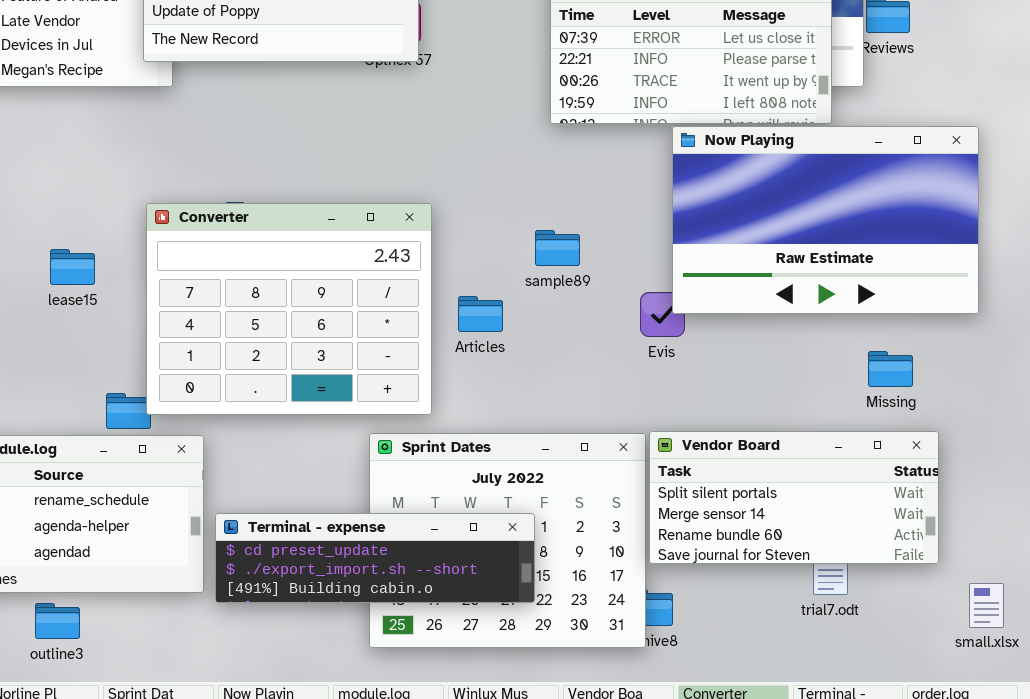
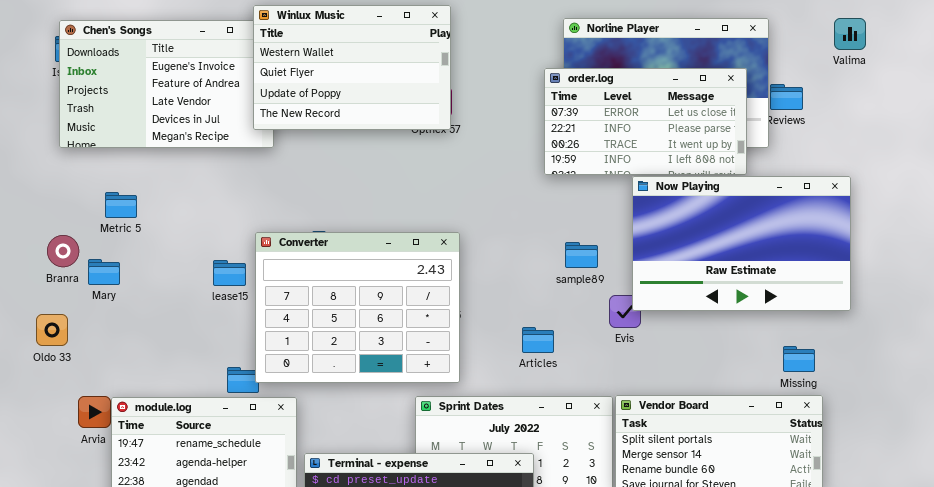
sample89: [535,230,580,266] -> [565,242,598,268], moved
lease15: [50,249,95,285] -> [213,260,246,286], moved
Articles: [458,296,503,332] -> [522,327,554,353], moved
Missing: [868,351,913,387] -> [783,346,815,372], moved

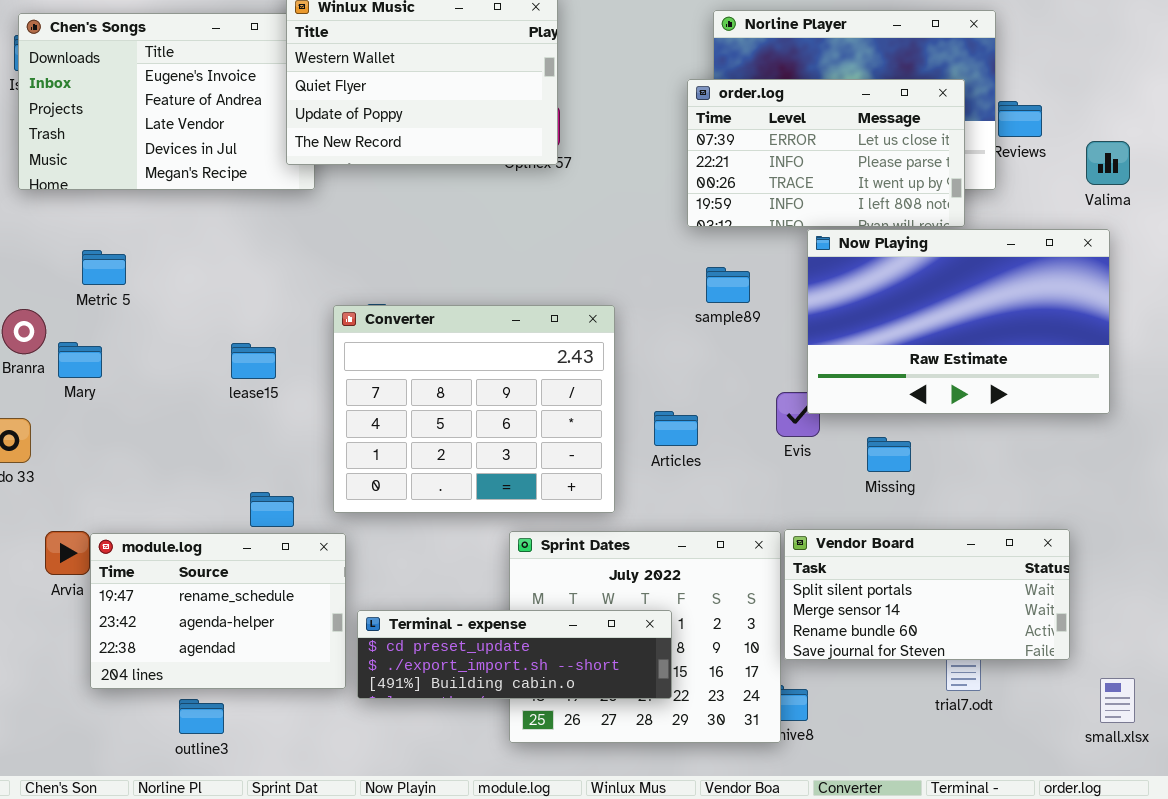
Valima: [834,18,866,50] -> [1086,141,1130,185], moved
Converter: [255,232,460,383] -> [333,305,615,513], moved
sample89: [565,242,598,268] -> [706,267,750,303], moved
Articles: [522,327,554,353] -> [654,411,698,446], moved
Missing: [783,346,815,372] -> [867,437,911,472], moved

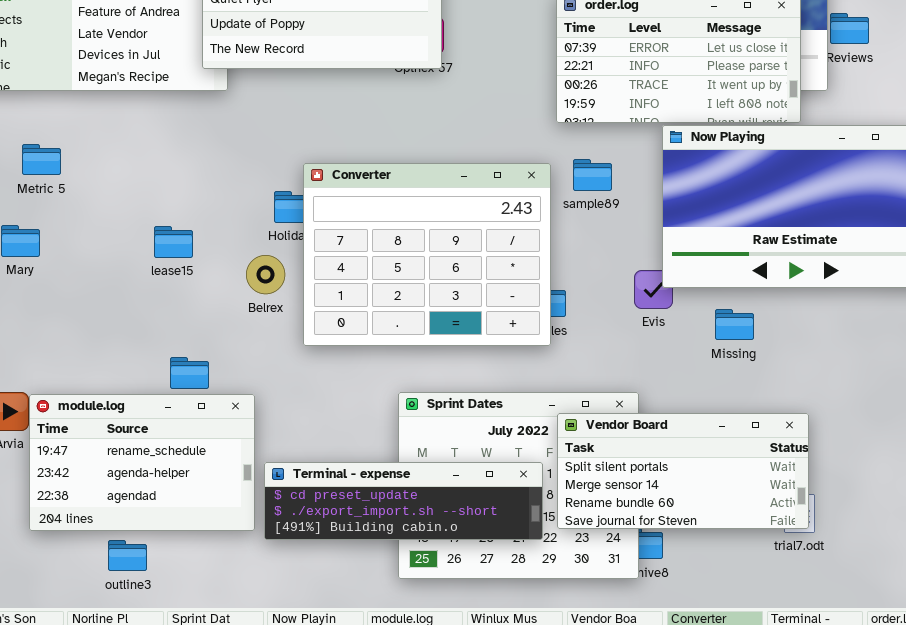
Converter: [333,305,615,513] -> [303,163,551,346], moved
Vendor Board: [784,529,1070,660] -> [557,413,809,529], moved

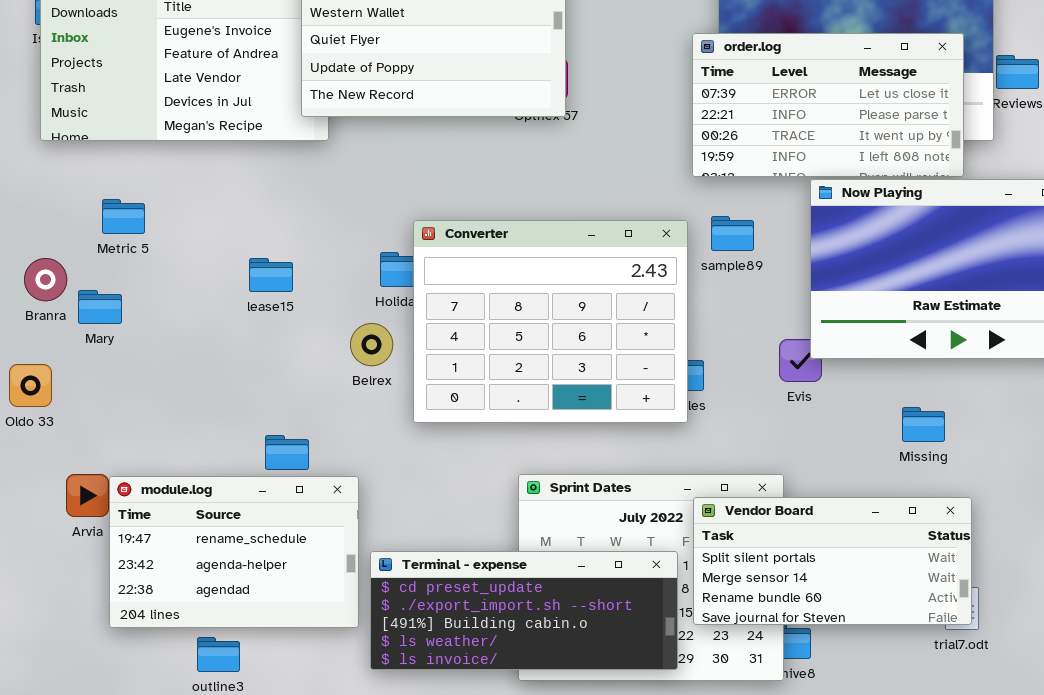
lease15: [154,226,193,258] -> [249,258,293,292], moved
Missing: [715,309,754,340] -> [902,407,945,442], moved
Terminal - expense: [264,462,543,540] -> [370,551,678,670], resized

